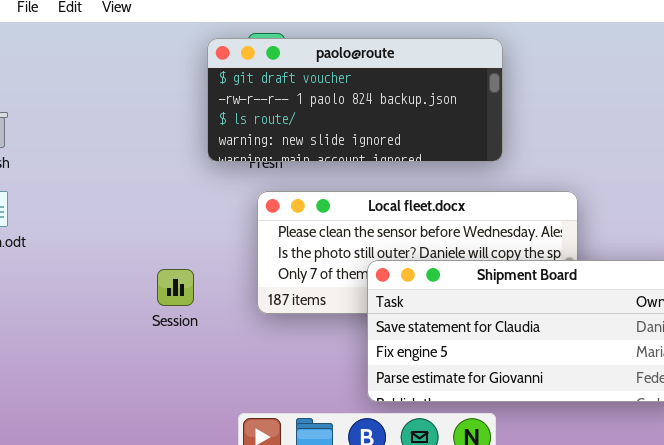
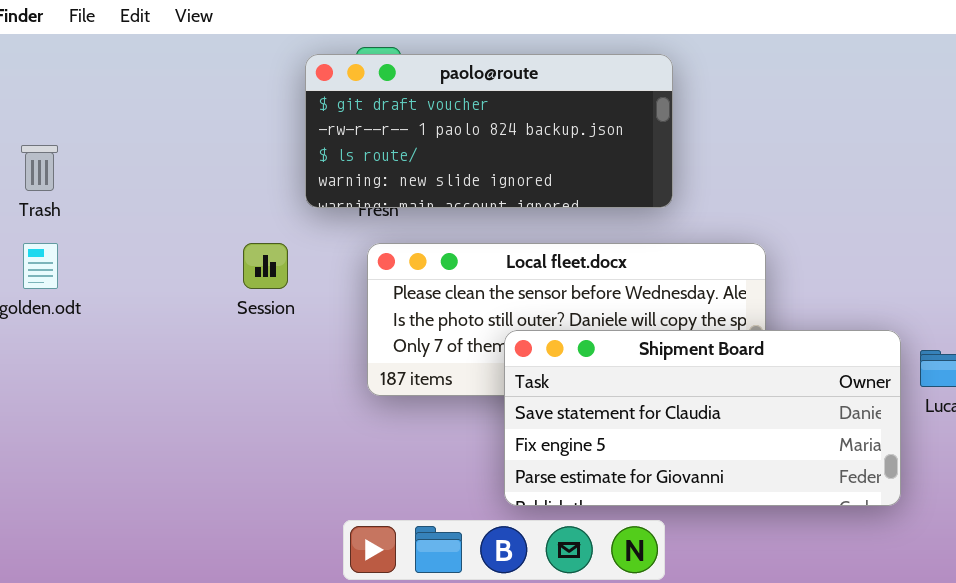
Session: [157,269,194,306] -> [243,243,288,289], moved

